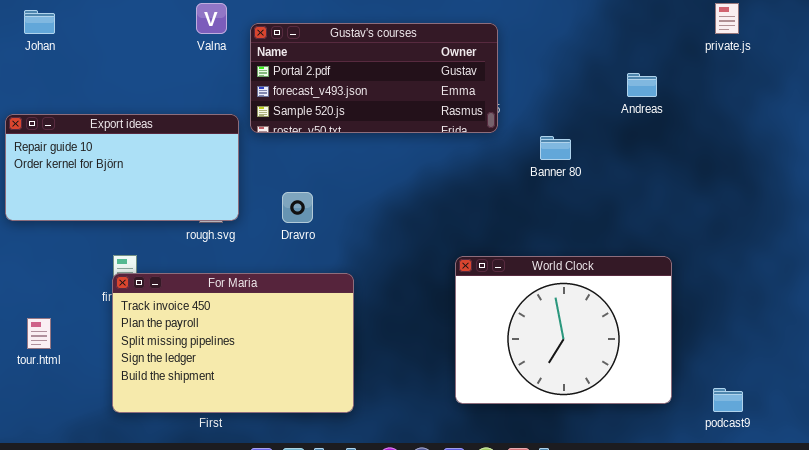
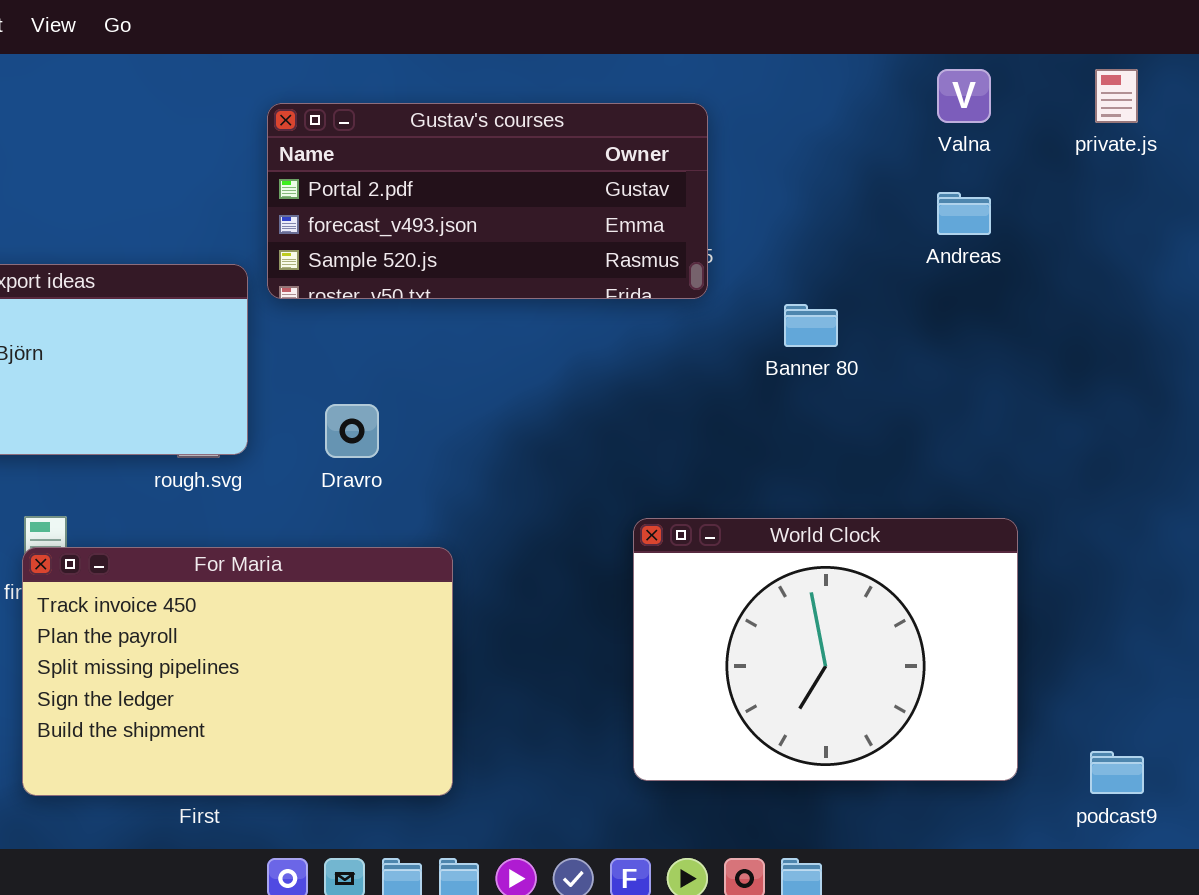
Valna: [196,3,227,34] -> [937,69,991,123], moved

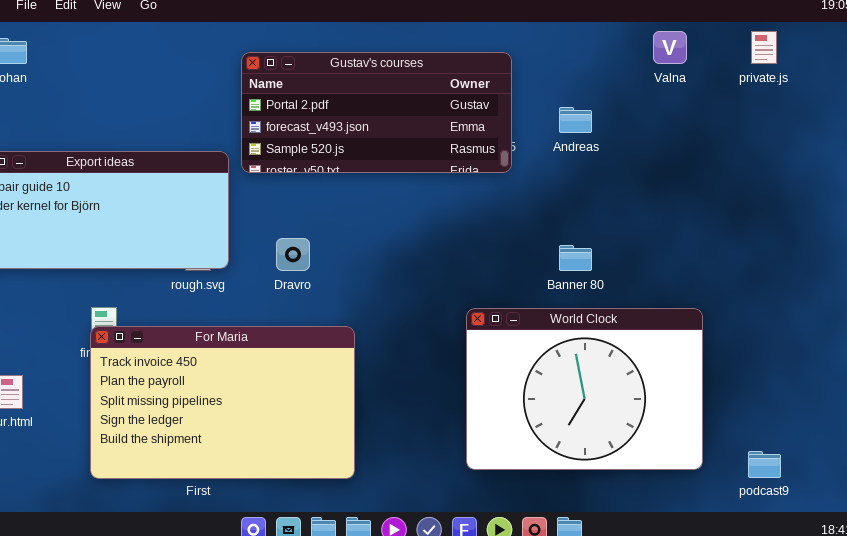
Andreas: [937,192,991,235] -> [559,107,592,133], moved
Banner 80: [784,304,838,347] -> [559,245,592,271], moved

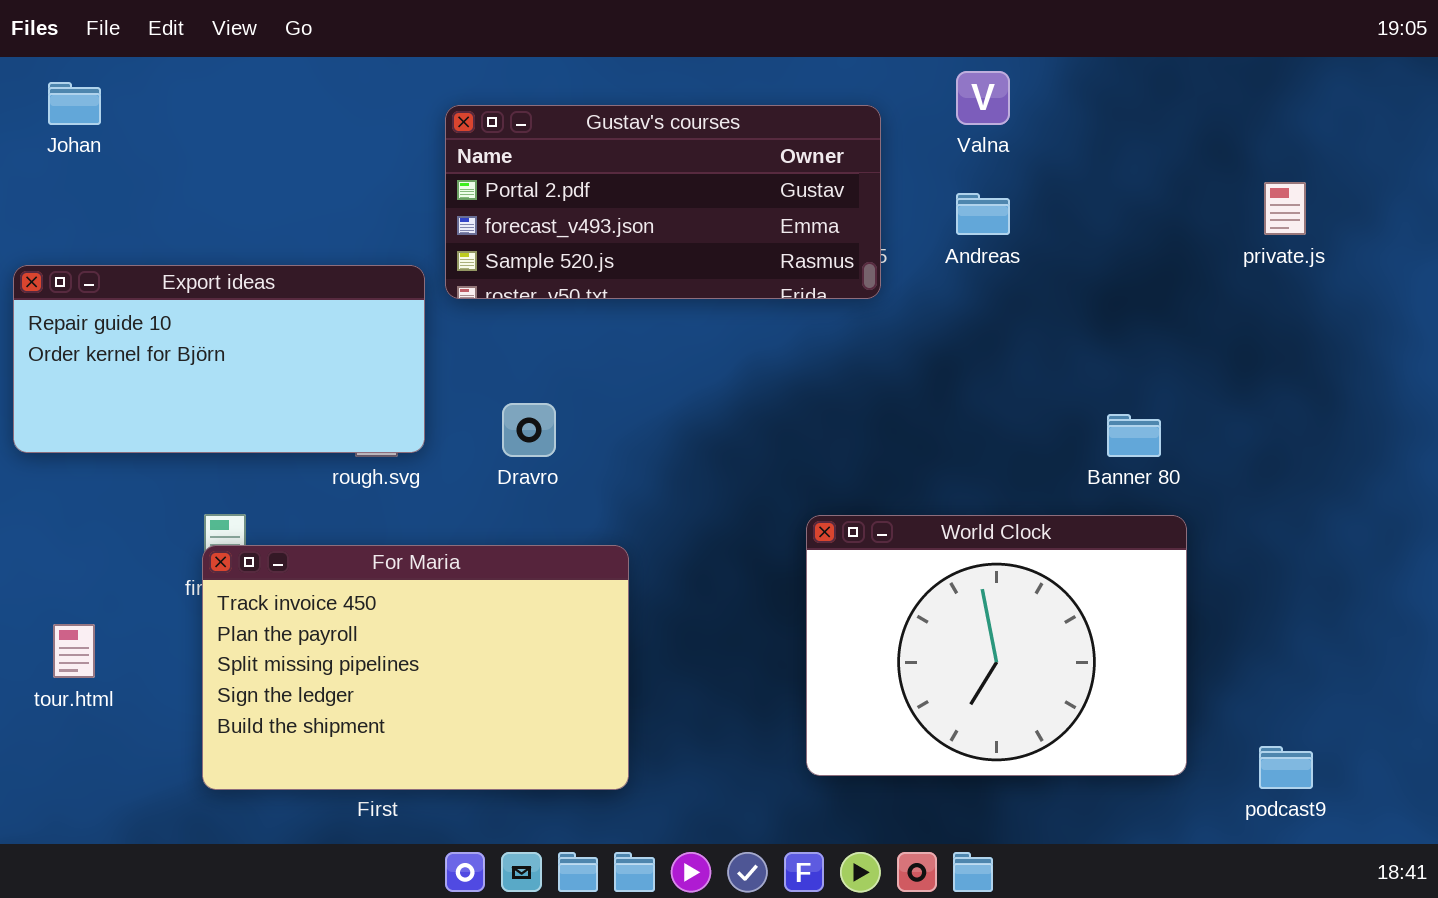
Valna: [653,31,687,64] -> [956,71,1010,125], moved
private.js: [751,31,777,64] -> [1264,182,1306,235], moved
Banner 80: [559,245,592,271] -> [1107,414,1161,457], moved

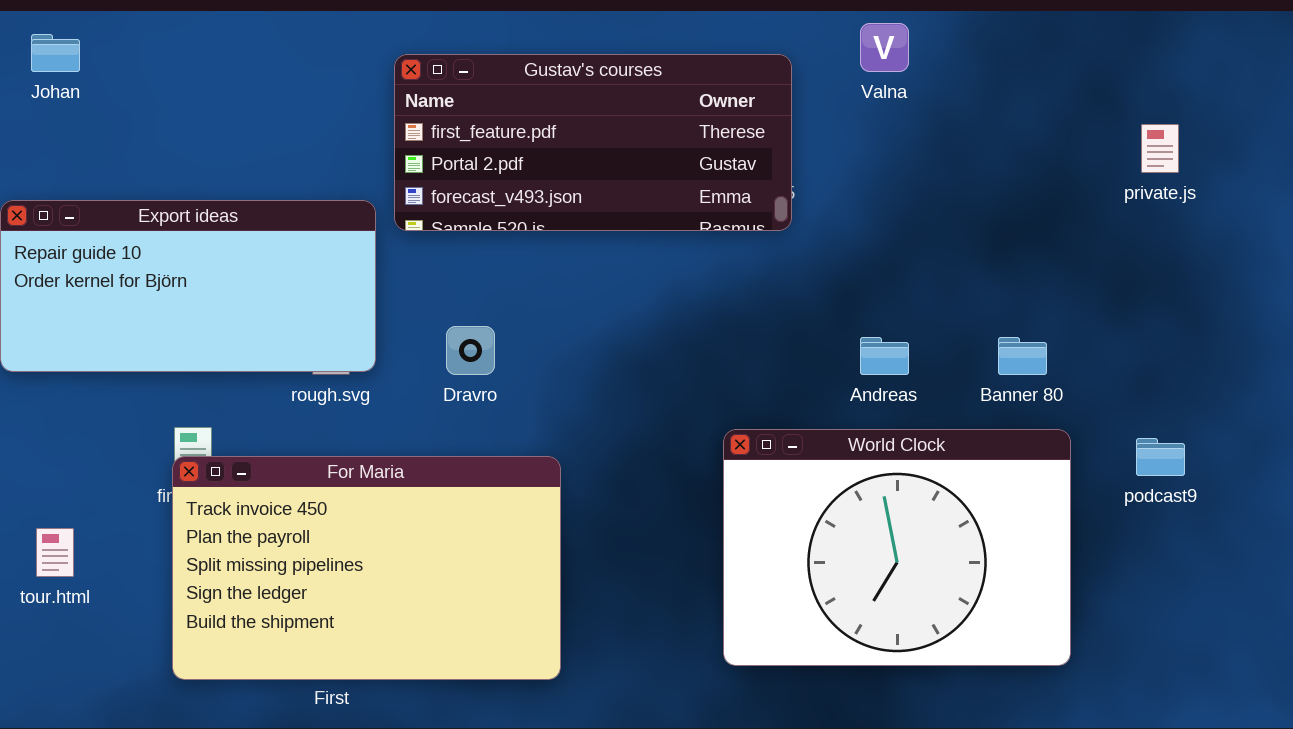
Gustav's courses: [445,105,881,299] -> [394,54,792,231], scrolled up 1 row
Andreas: [956,193,1010,235] -> [860,337,909,375], moved
podcast9: [1259,746,1313,789] -> [1136,438,1185,476], moved

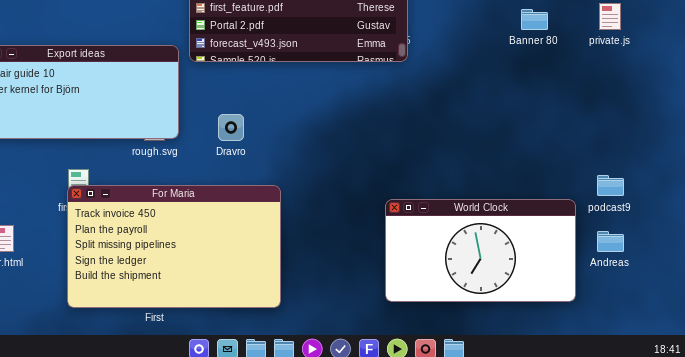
Andreas: [860,337,909,375] -> [597,231,624,252], moved
Banner 80: [998,337,1047,375] -> [521,9,548,30], moved
World Clock: [723,429,1071,666] -> [385,199,576,302], moved, resized

